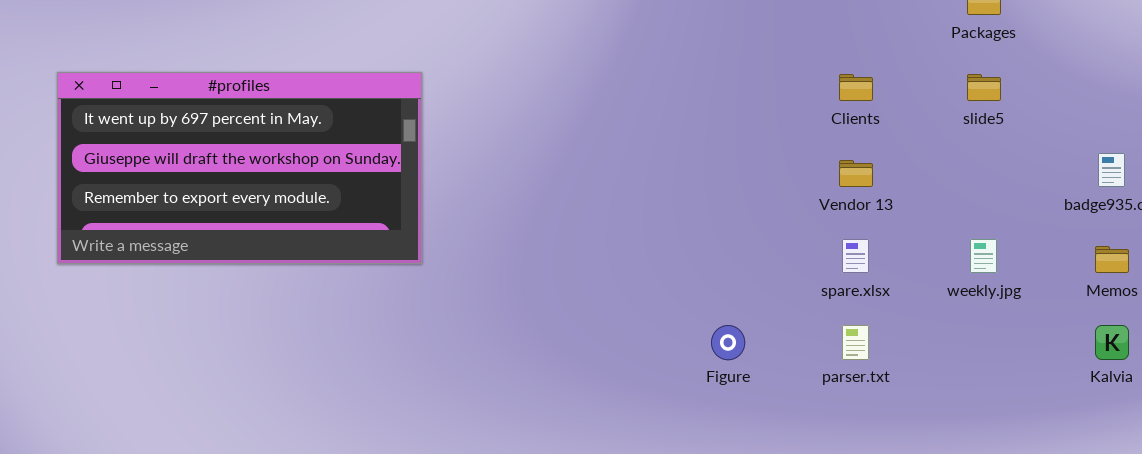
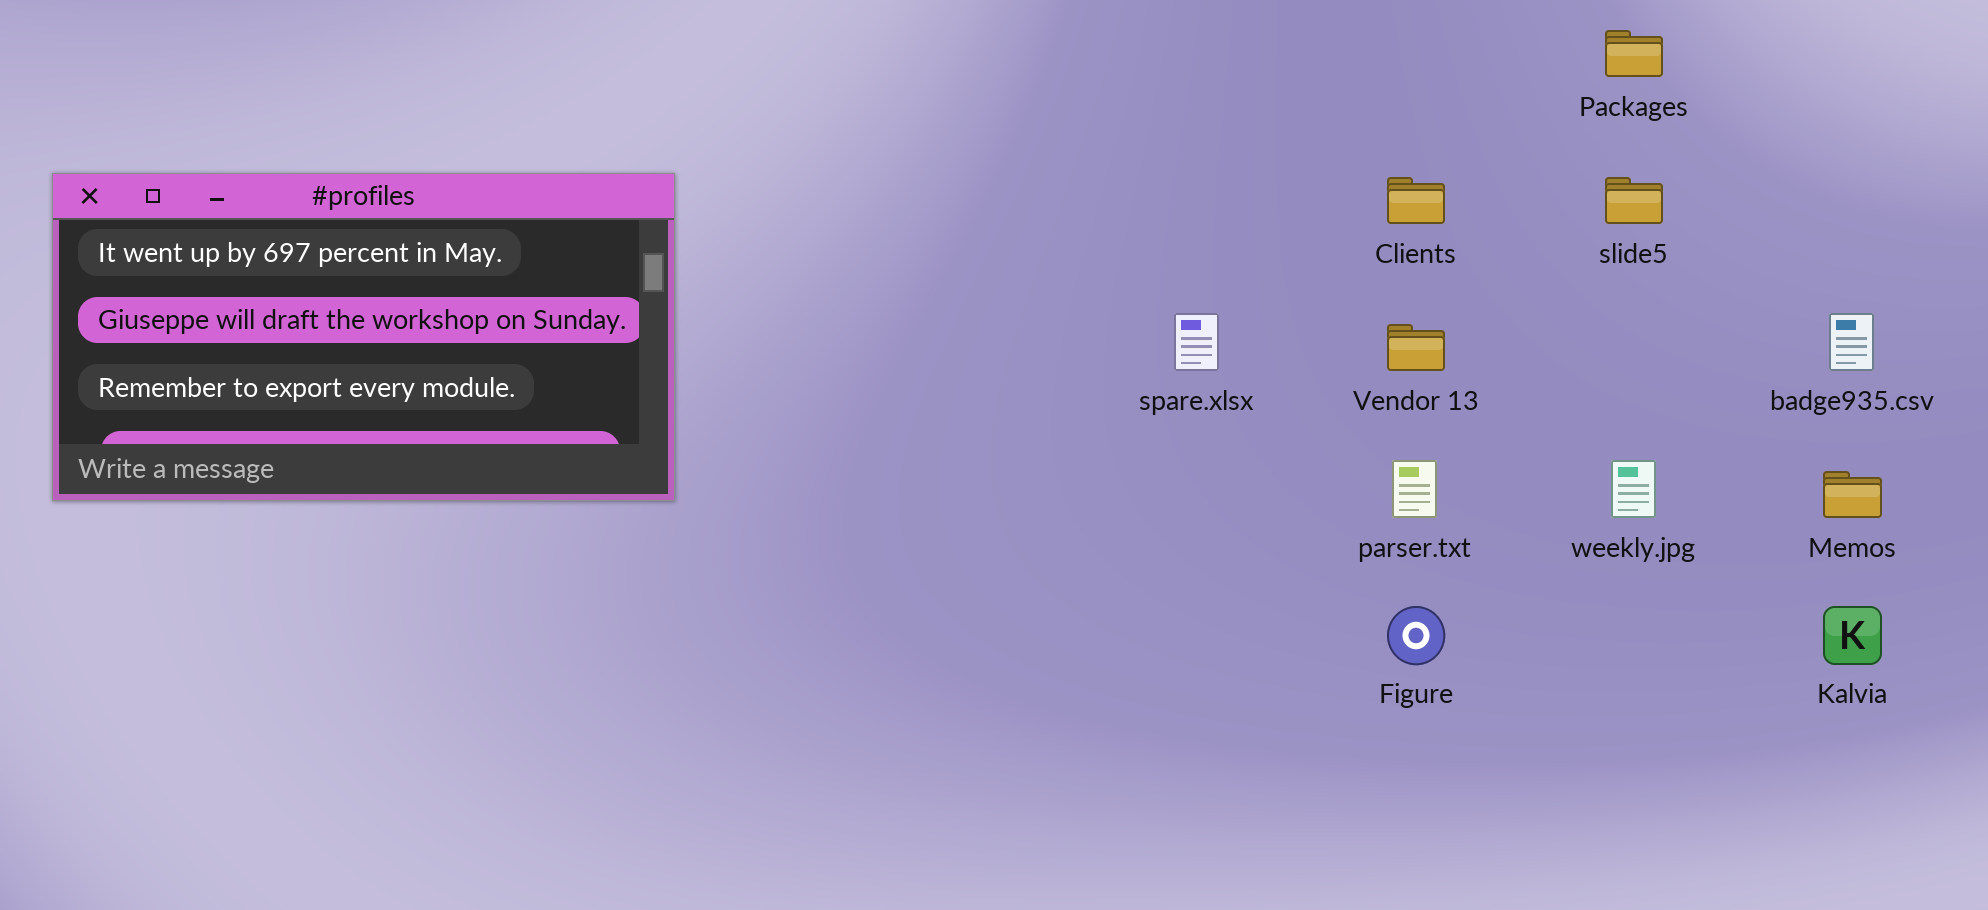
spare.xlsx: [842,239,869,273] -> [1174,313,1219,371], moved
Figure: [711,325,745,360] -> [1387,606,1445,665], moved
parser.txt: [842,325,869,360] -> [1392,460,1437,518], moved

